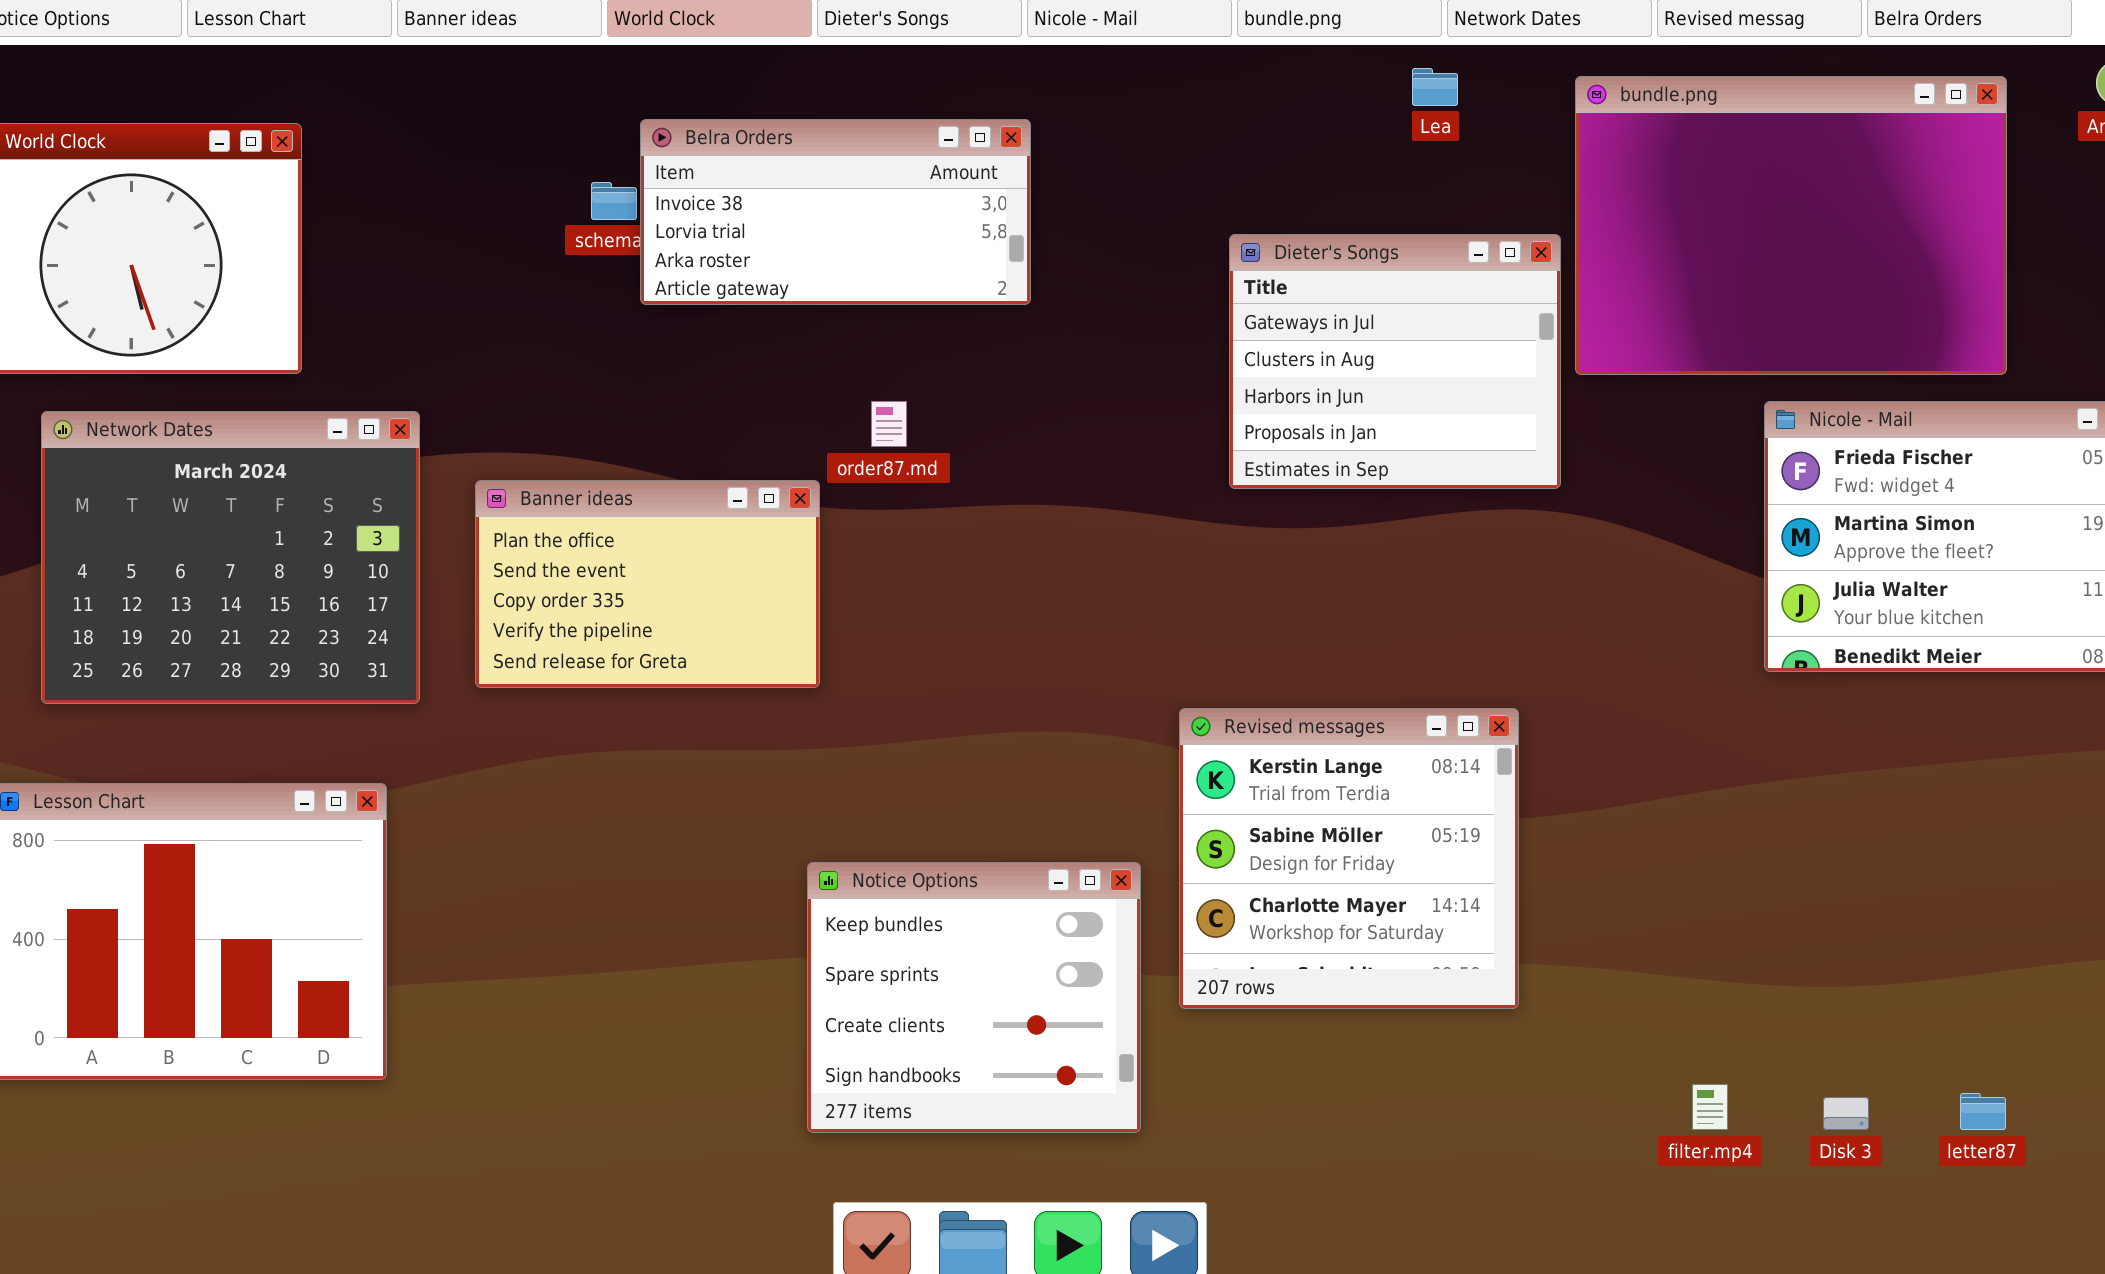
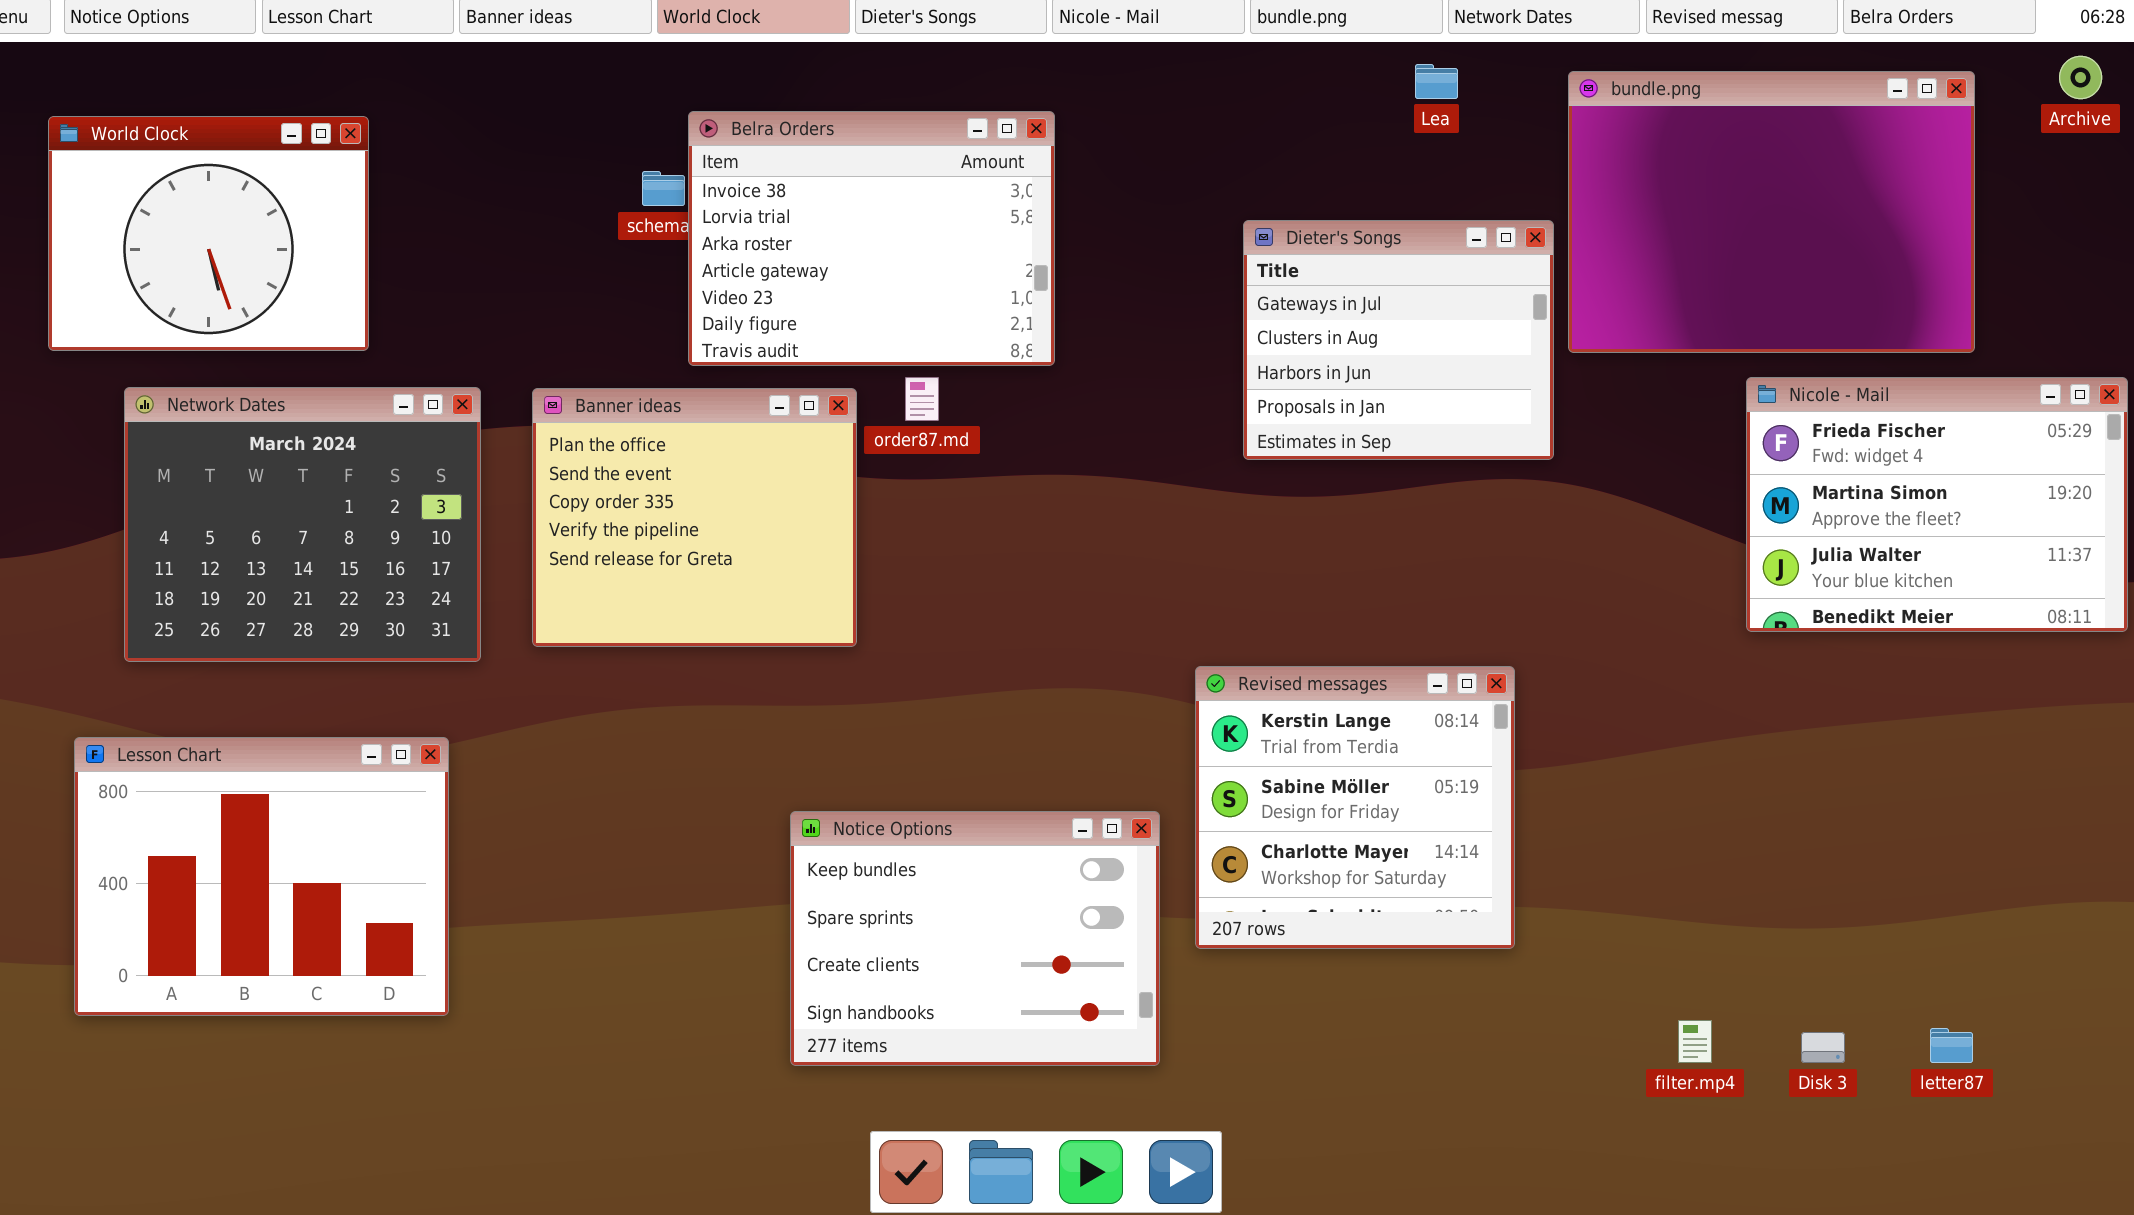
Belra Orders: [640,119,1031,305] -> [688,111,1055,366], resized
Banner ideas: [475,480,820,688] -> [532,388,857,647], resized
Notice Options: [807,862,1141,1133] -> [790,811,1160,1066], resized

